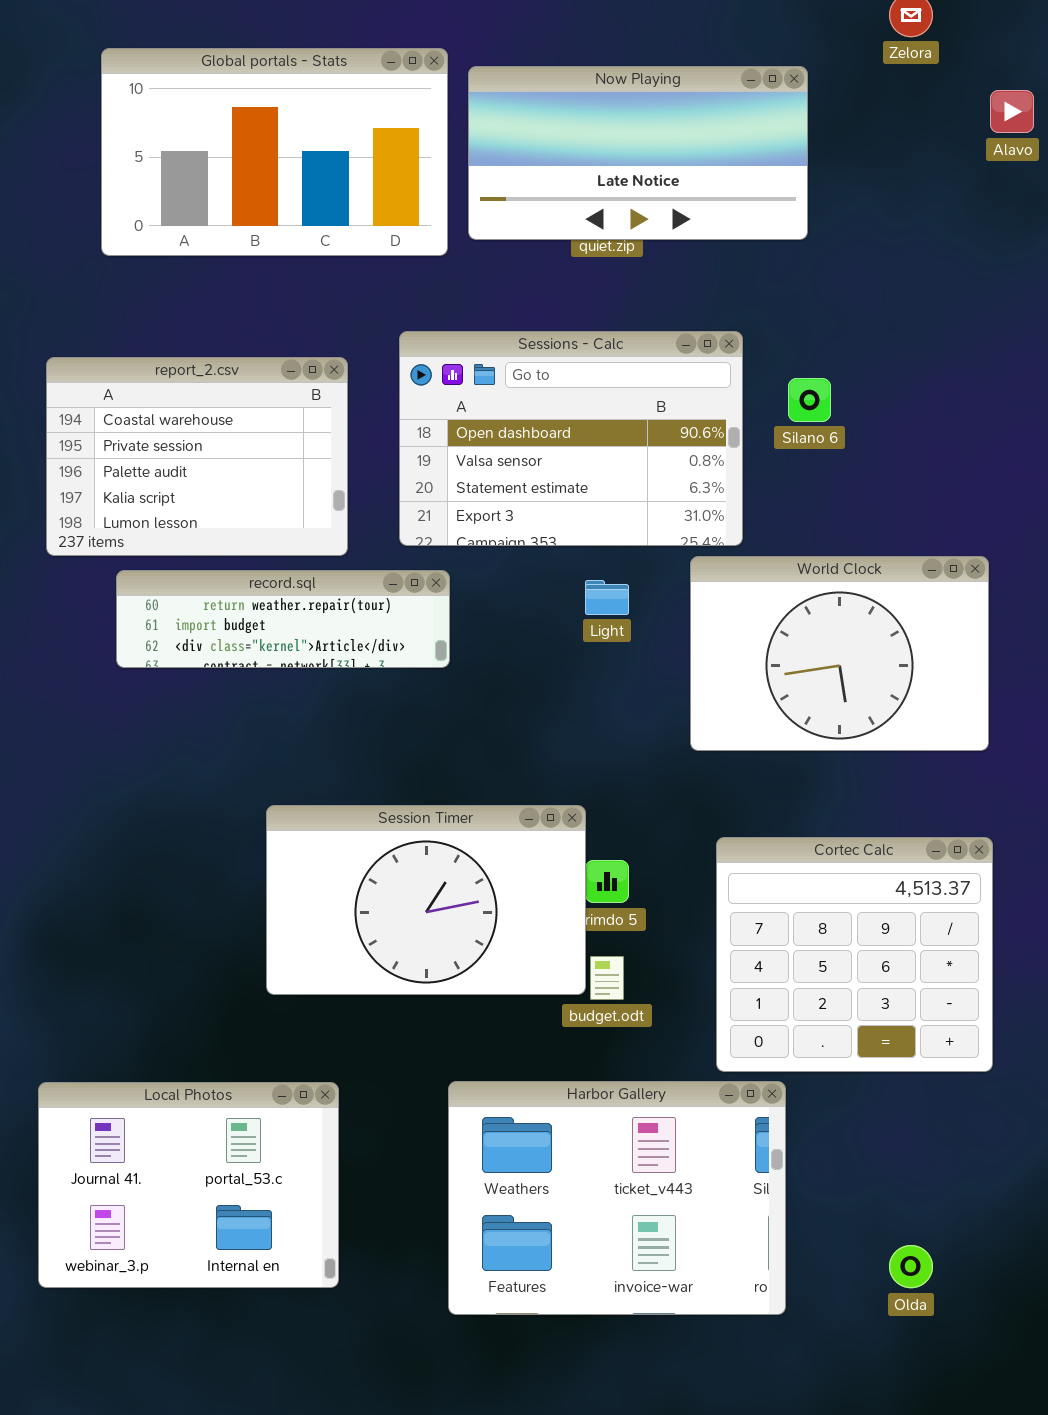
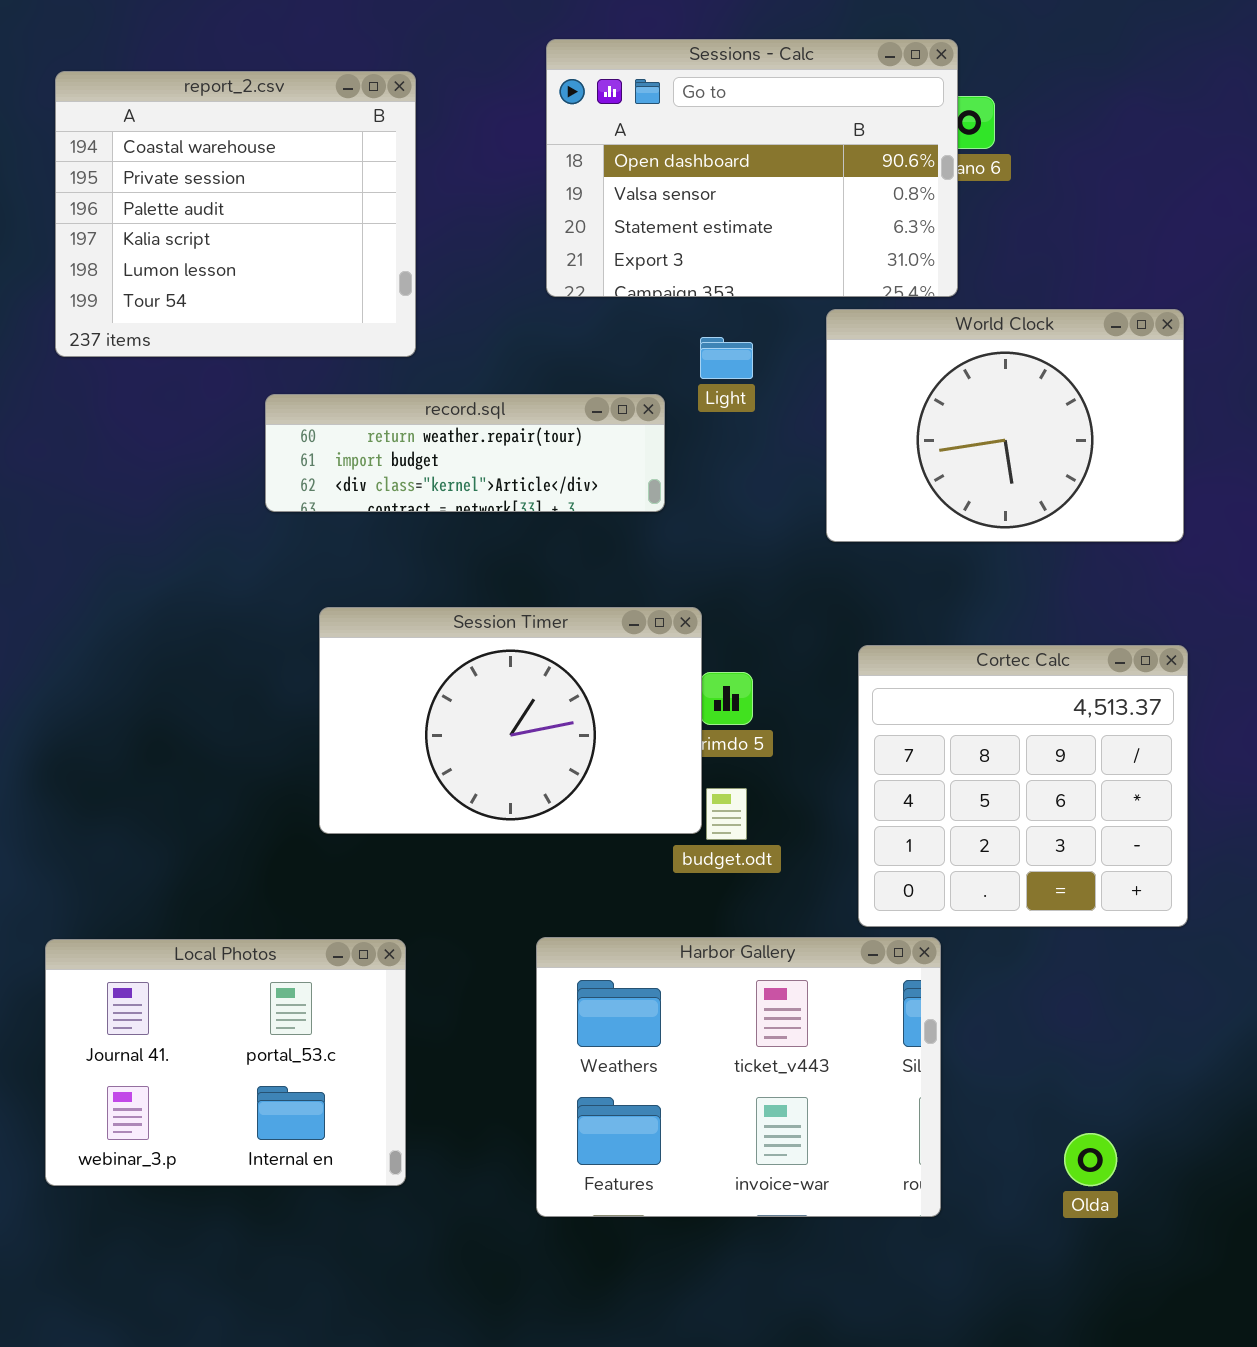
Sessions - Calc: [399,331,743,546] -> [546,39,958,297], moved
report_2.csv: [46,357,348,556] -> [55,71,416,357], resized
record.sql: [116,570,450,668] -> [265,394,665,512], moved

